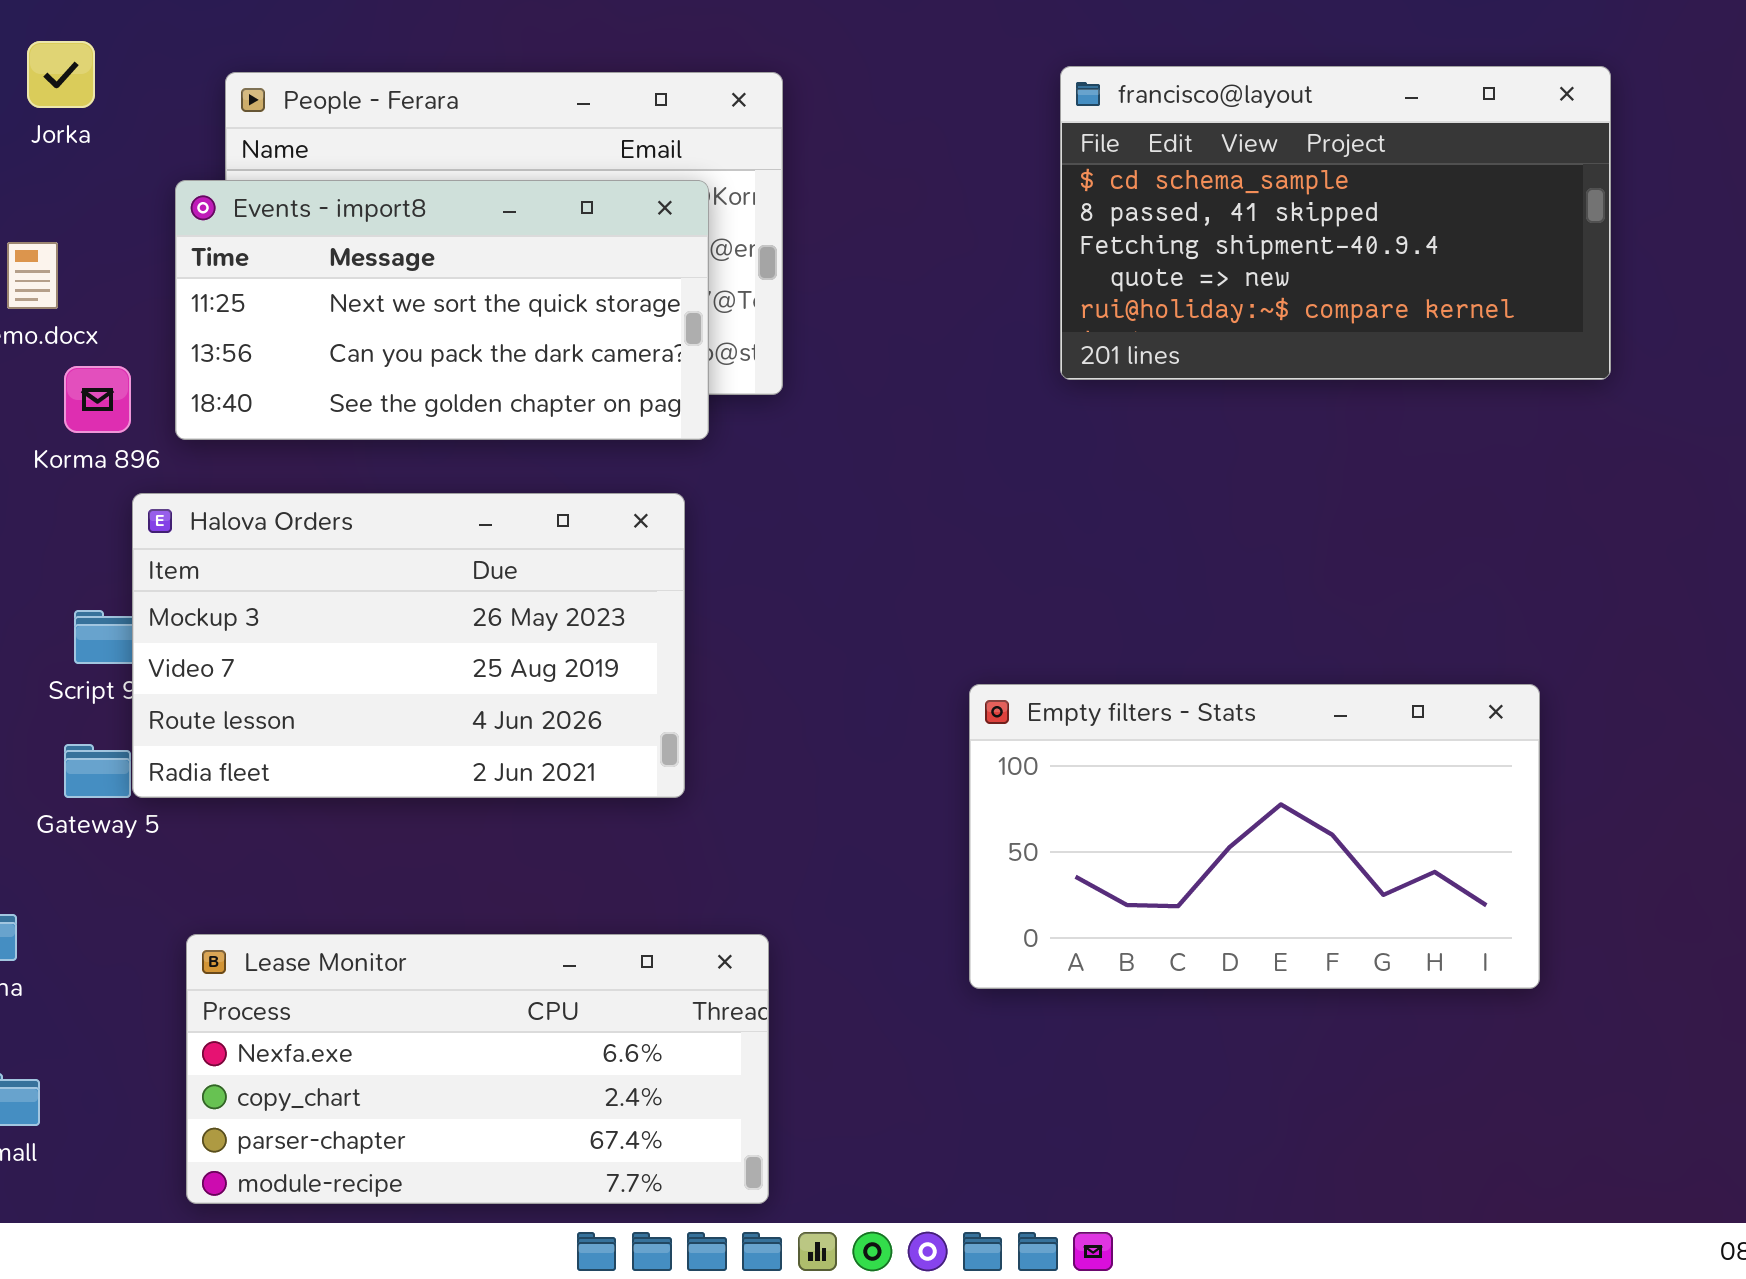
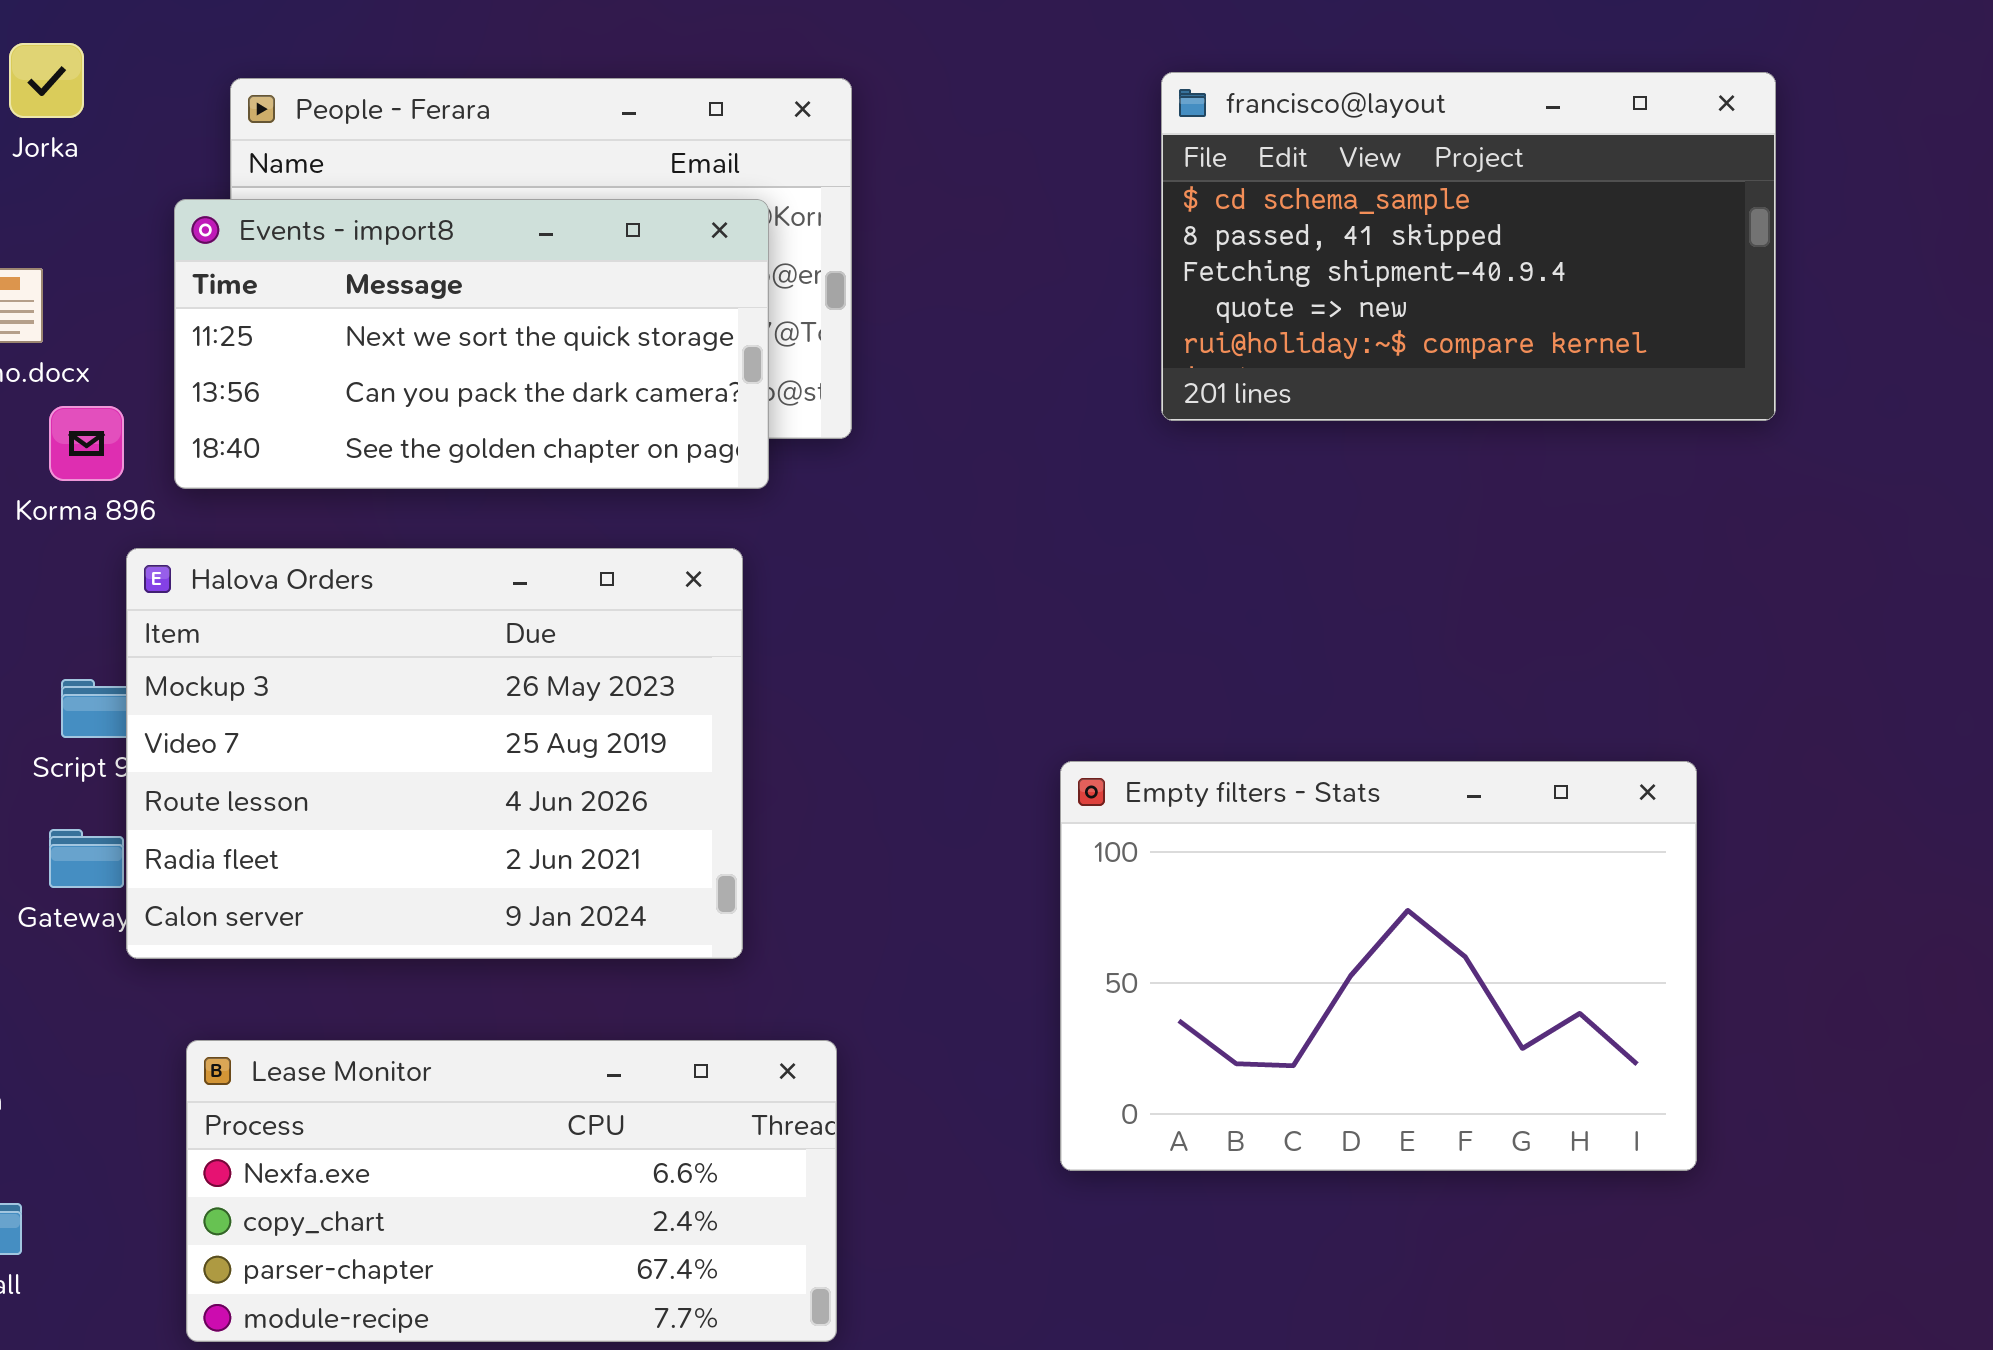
Halova Orders: [132,493,685,798] -> [126,548,743,959], resized
Empty filters - Stats: [969,684,1540,989] -> [1060,761,1697,1171], resized

